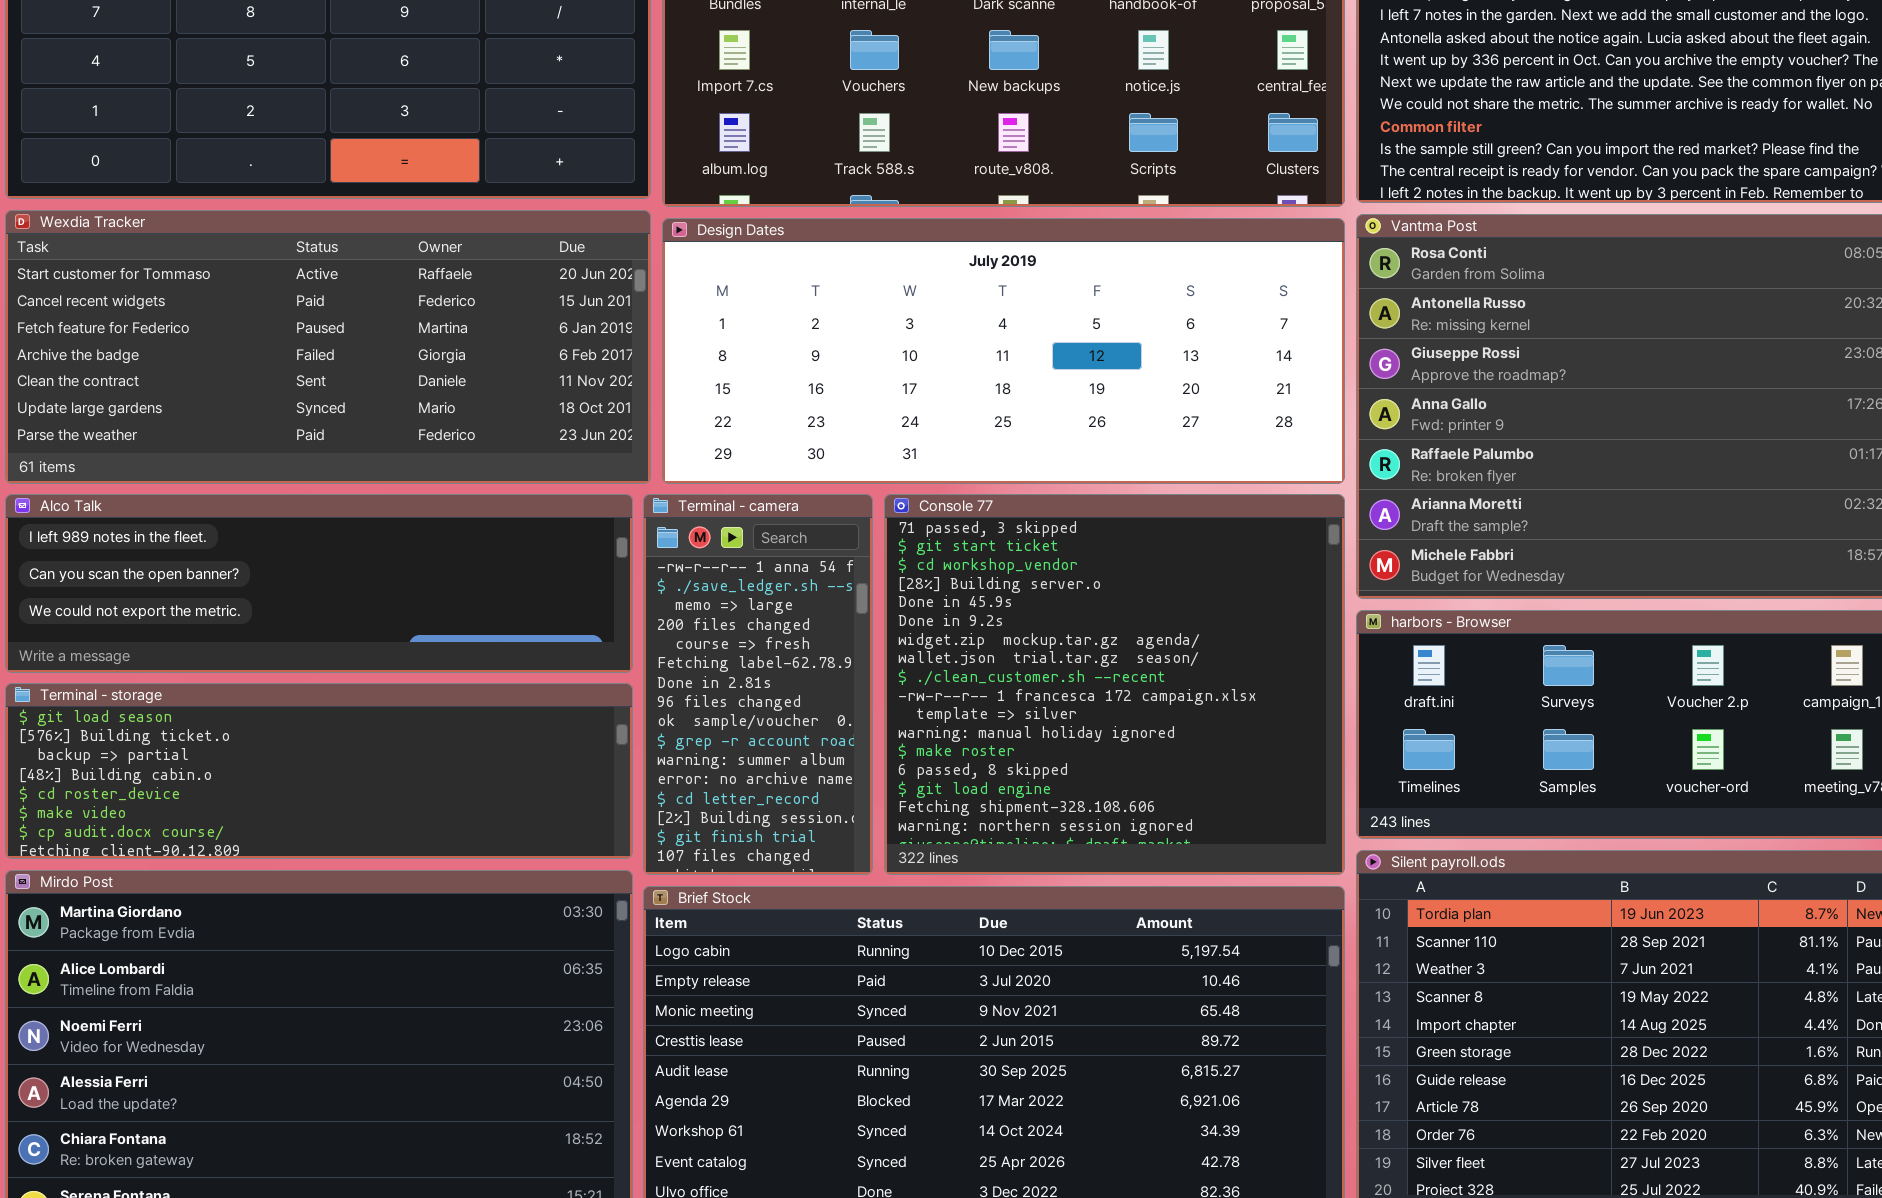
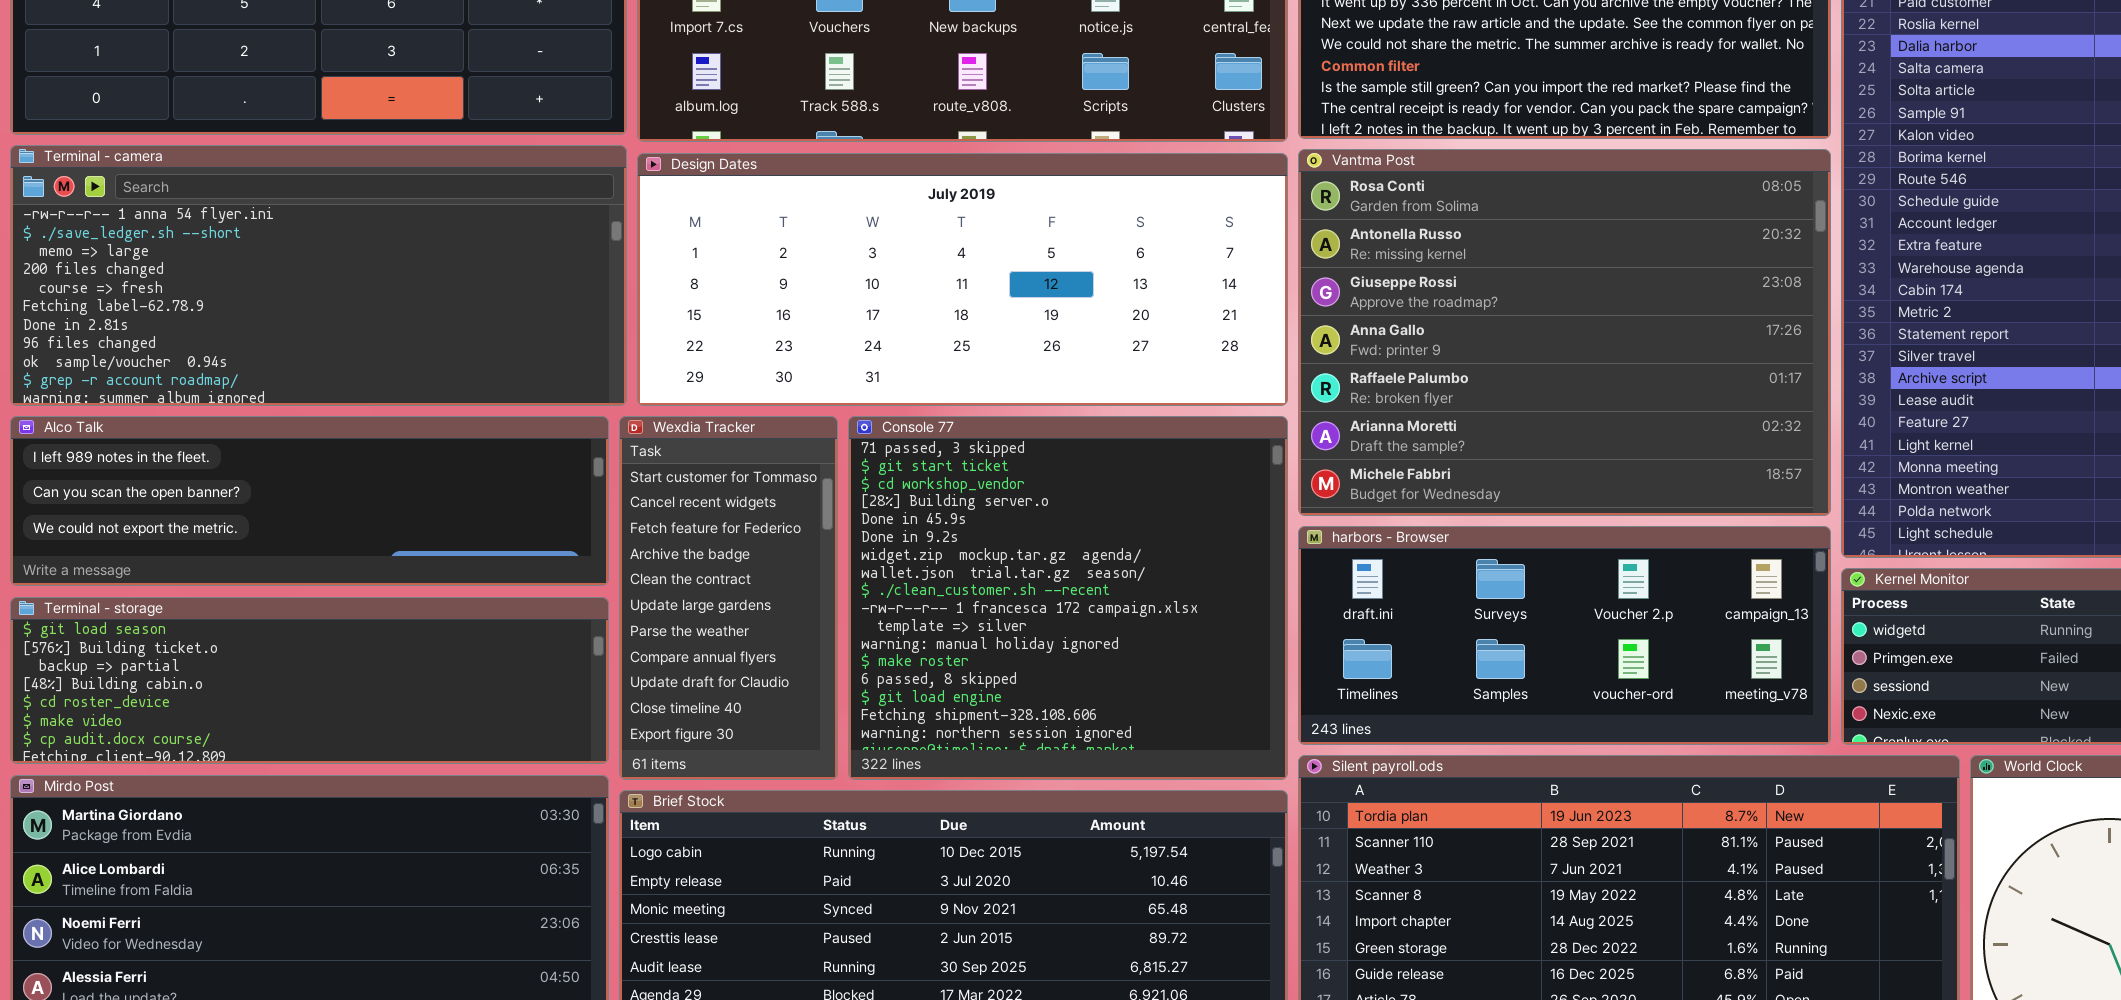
Wexdia Tracker: [5,210,651,484] -> [619,416,838,780], moved, resized
Terminal - camera: [643,494,873,875] -> [10,145,627,406], moved, resized

